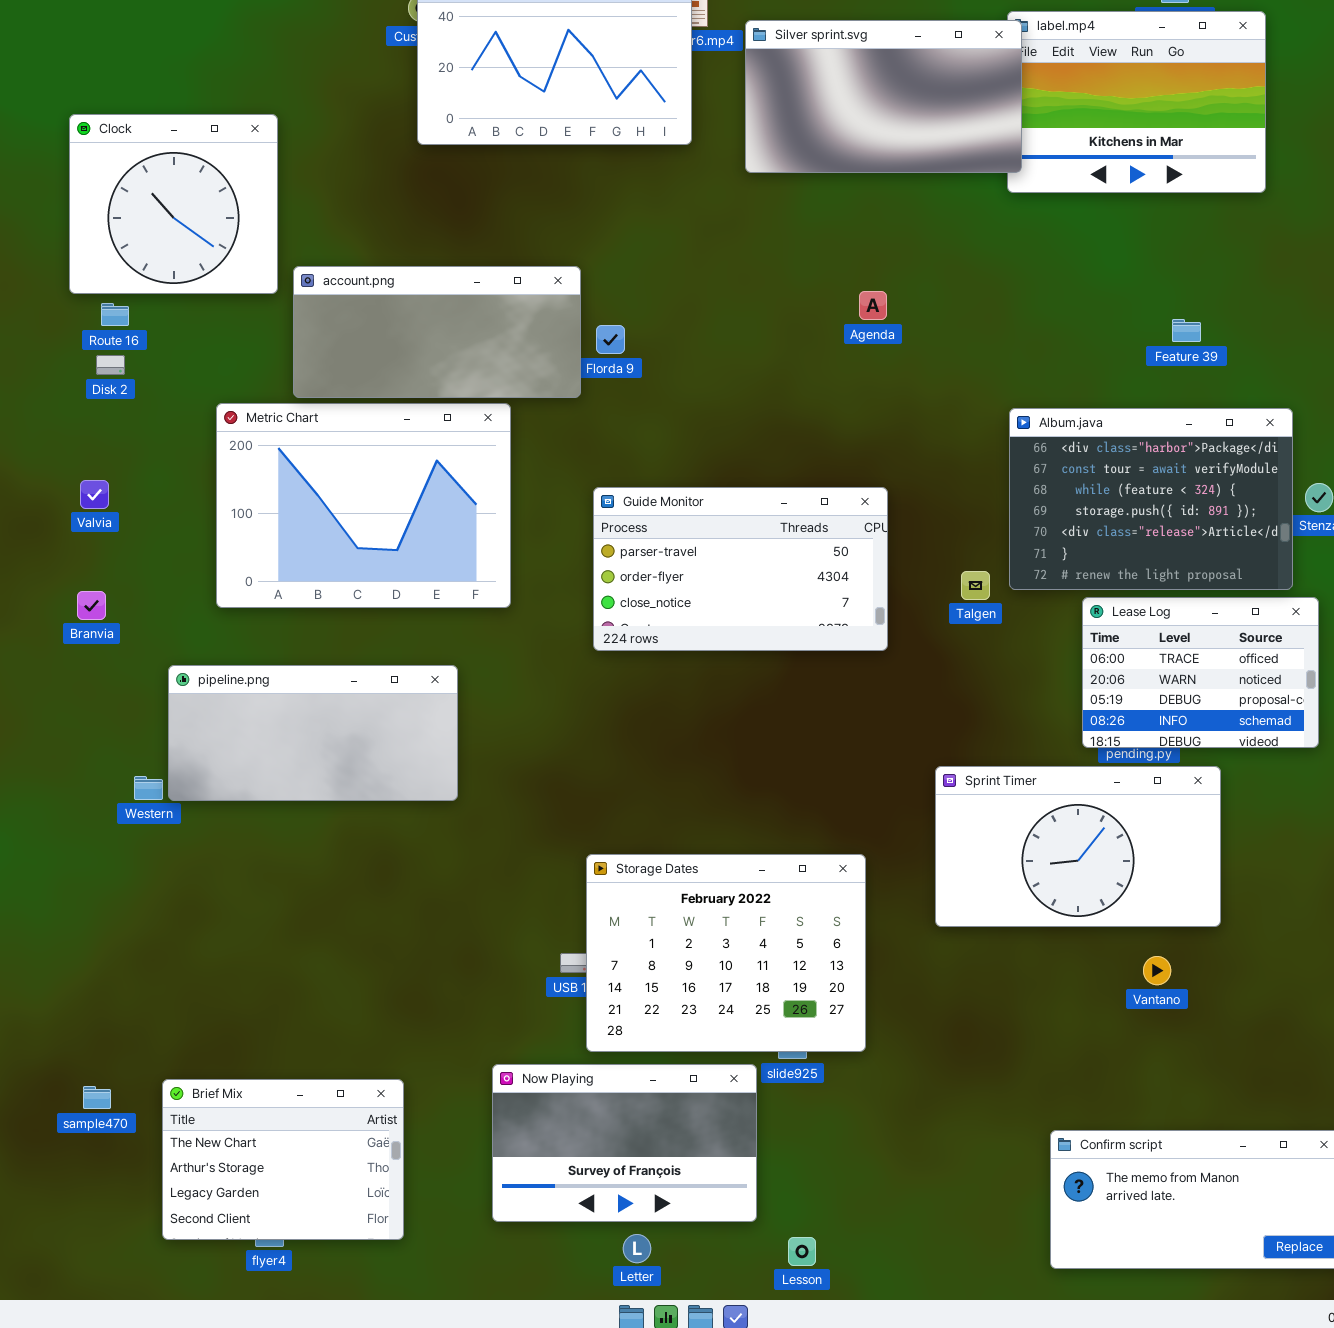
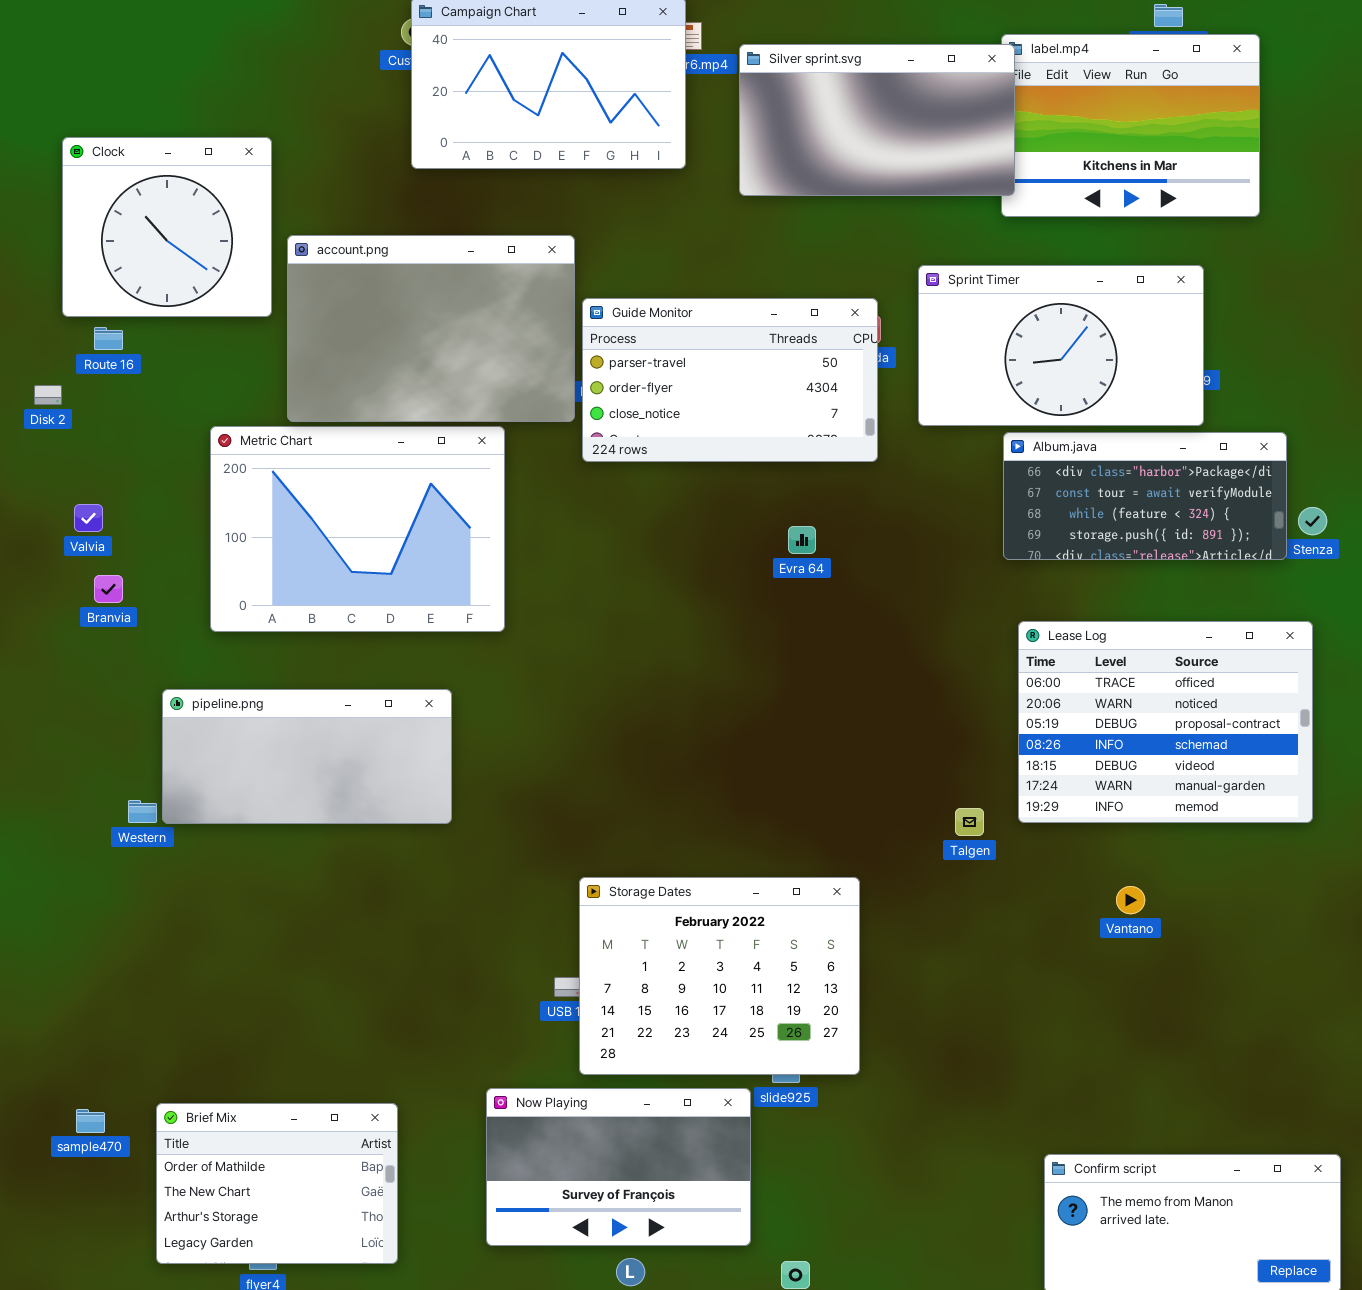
account.png: [293,266,581,398] -> [287,235,575,422], resized
Disk 2: [96,355,125,375] -> [34,385,62,405], moved
Album.java: [1009,408,1293,590] -> [1003,432,1287,560], resized
Guide Monitor: [593,487,888,651] -> [582,298,878,462], moved
Talgen: [961,571,990,600] -> [955,808,984,836], moved
Branvia: [77,591,106,620] -> [94,575,123,603], moved
Lease Log: [1082,597,1319,748] -> [1018,621,1313,823], resized
Sprint Timer: [935,766,1221,927] -> [918,265,1204,426], moved
Vantano: [1143,956,1171,985] -> [1116,886,1145,914], moved
Brief Mix: [162,1079,404,1240] -> [156,1103,398,1264], scrolled up 1 row

